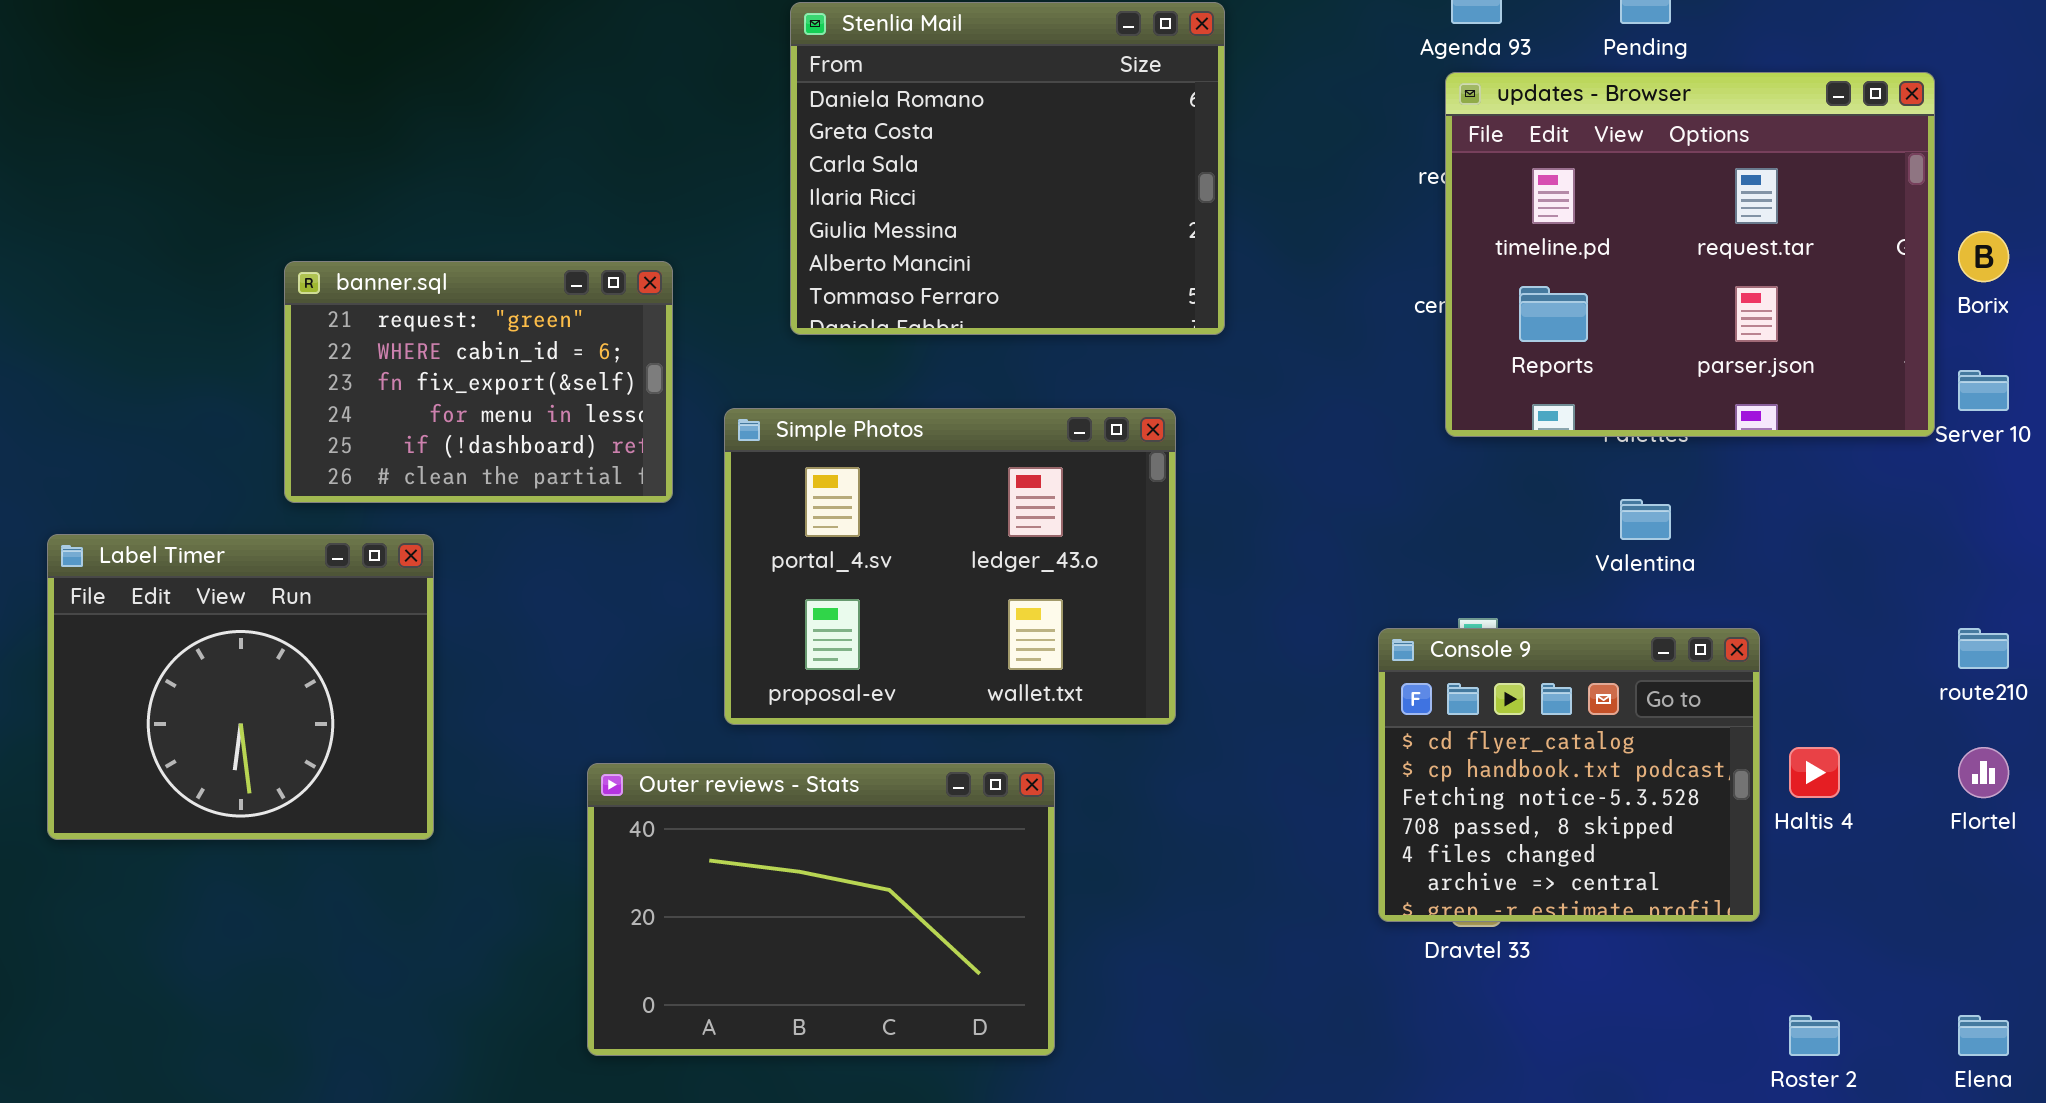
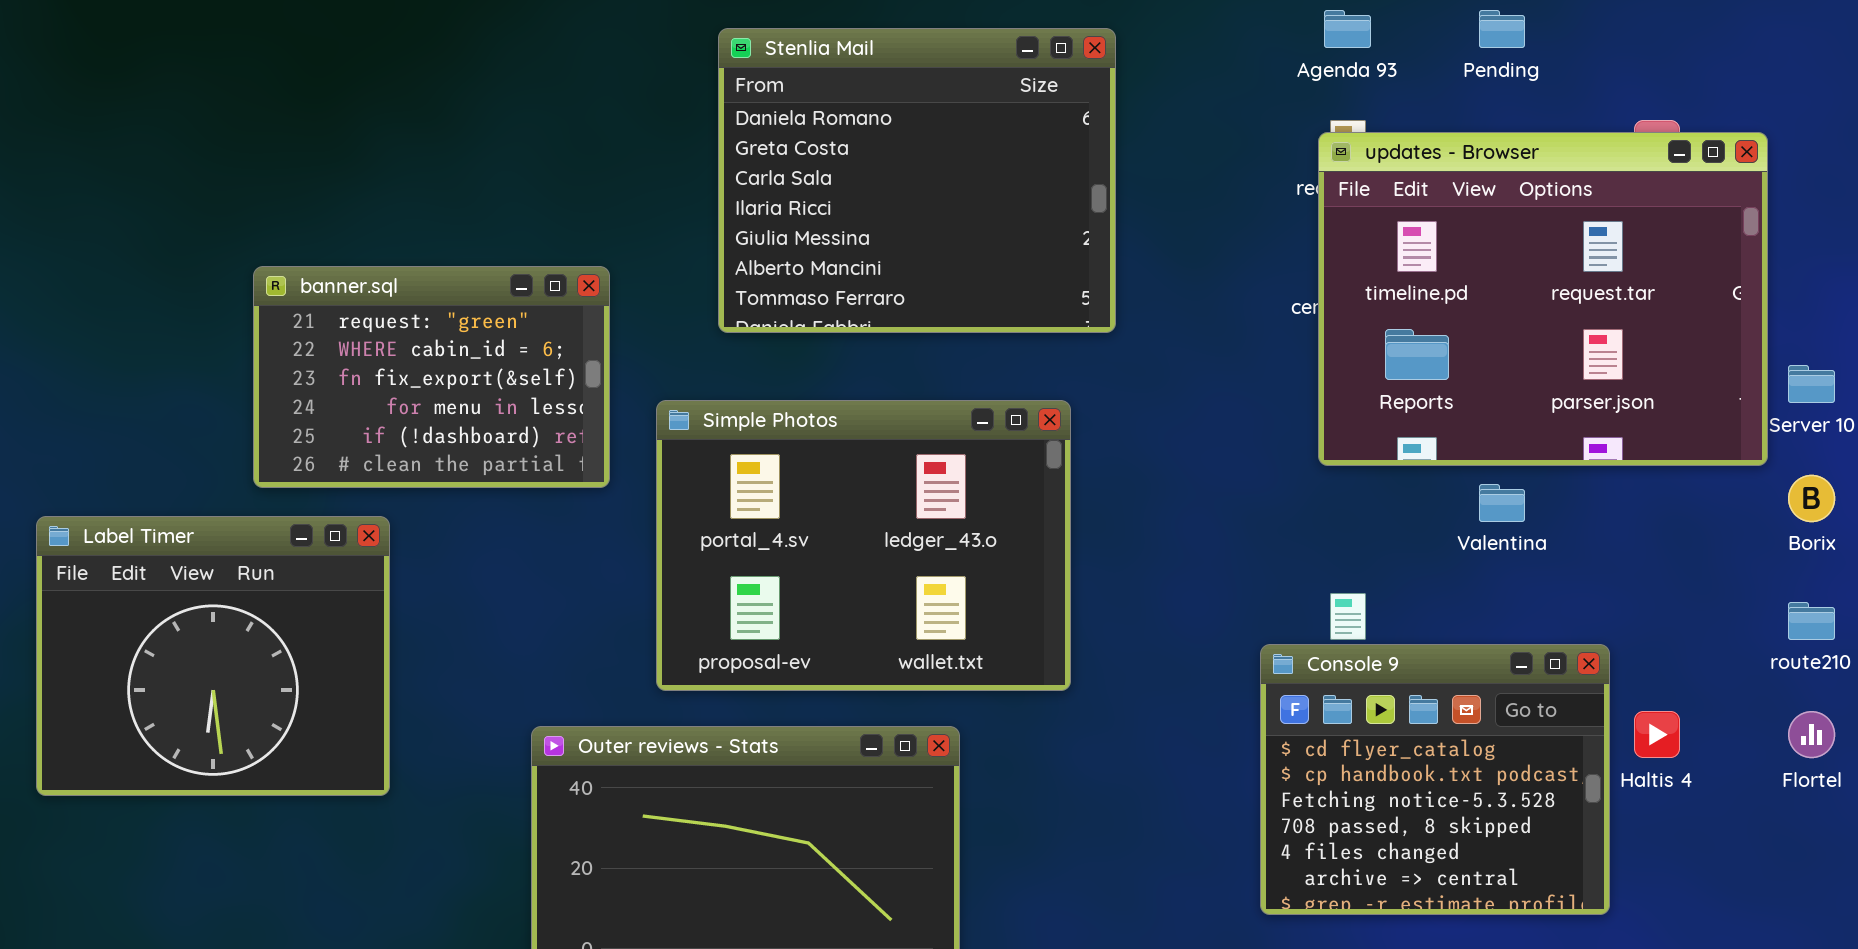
updates - Browser: [1445,72,1935,437] -> [1318,132,1768,466], moved
Borix: [1958,231,2009,282] -> [1788,475,1835,522], moved
Console 9: [1378,628,1760,922] -> [1260,644,1610,915], moved

